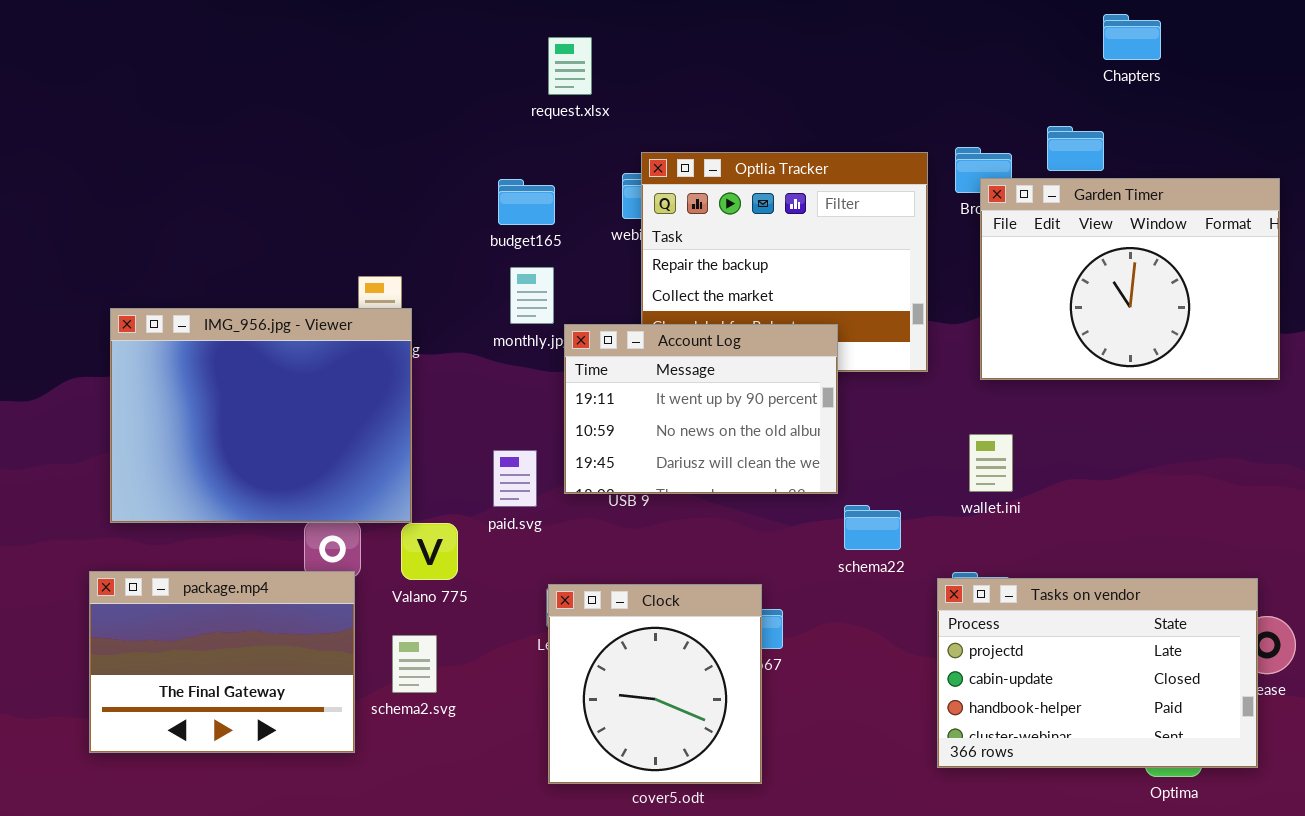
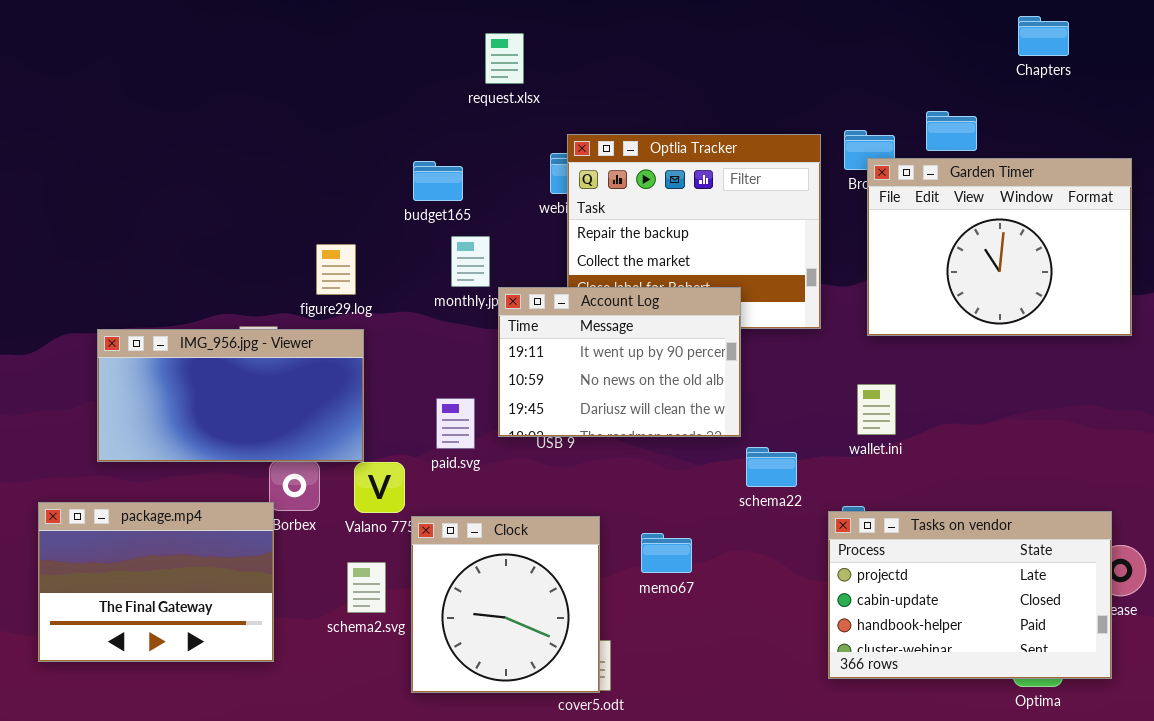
Chapters: [1103,14,1161,60] -> [1018,16,1069,56], moved
budget165: [498,179,555,225] -> [413,161,463,201], moved
IMG_956.jpg - Viewer: [110,308,412,523] -> [97,329,364,462], resized
package.mp4: [89,571,355,753] -> [38,502,274,662], moved
Clock: [548,584,762,784] -> [411,516,600,693], moved

